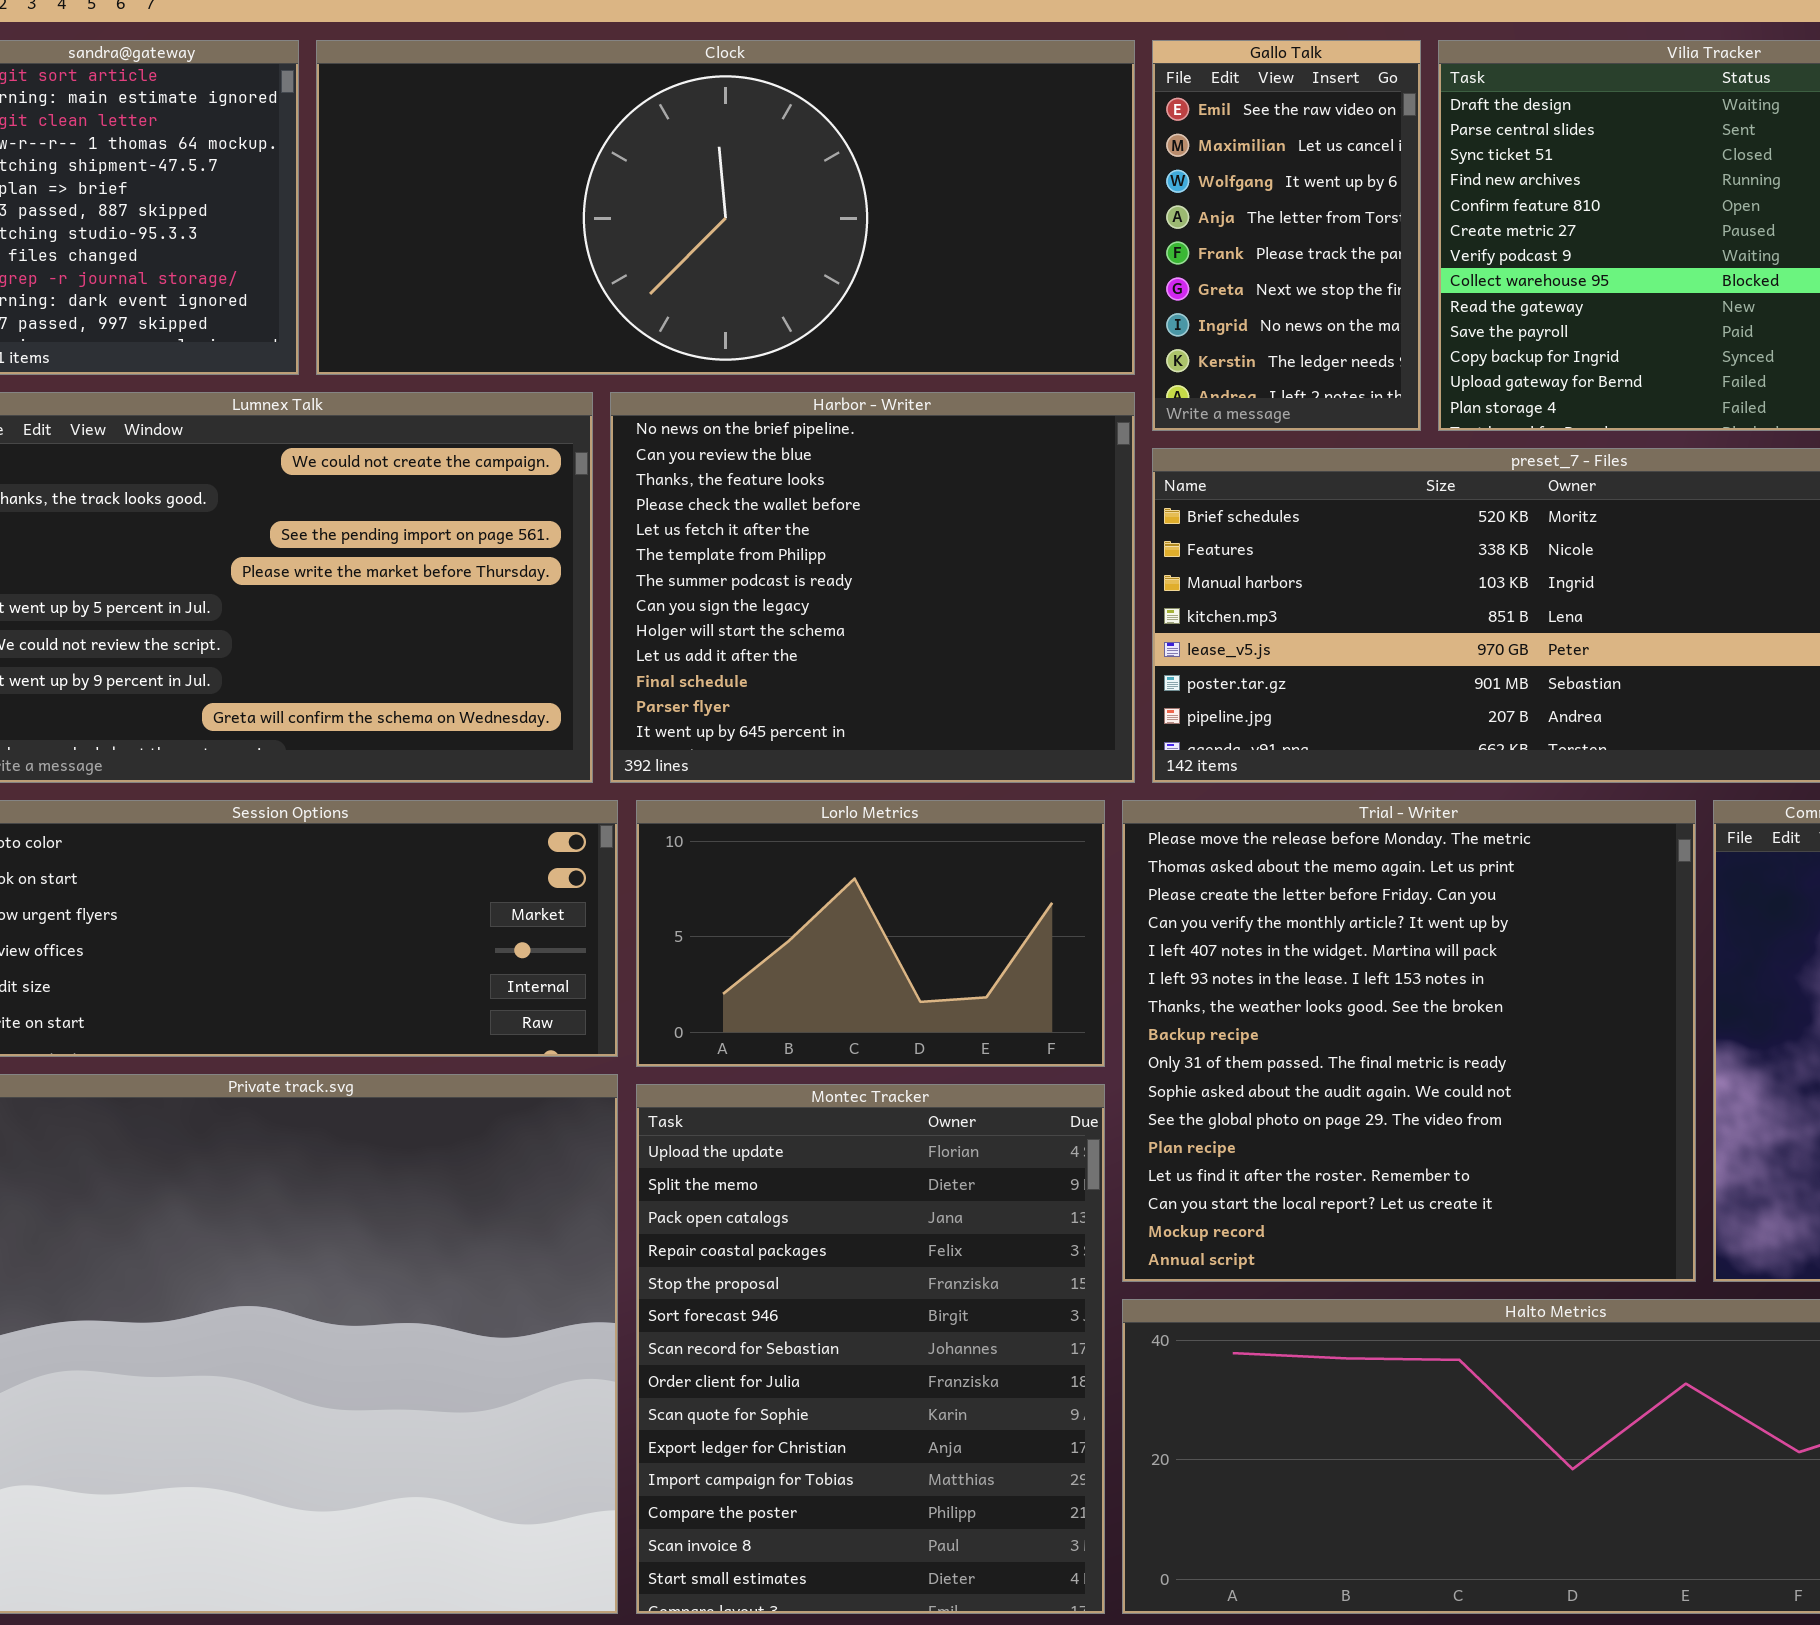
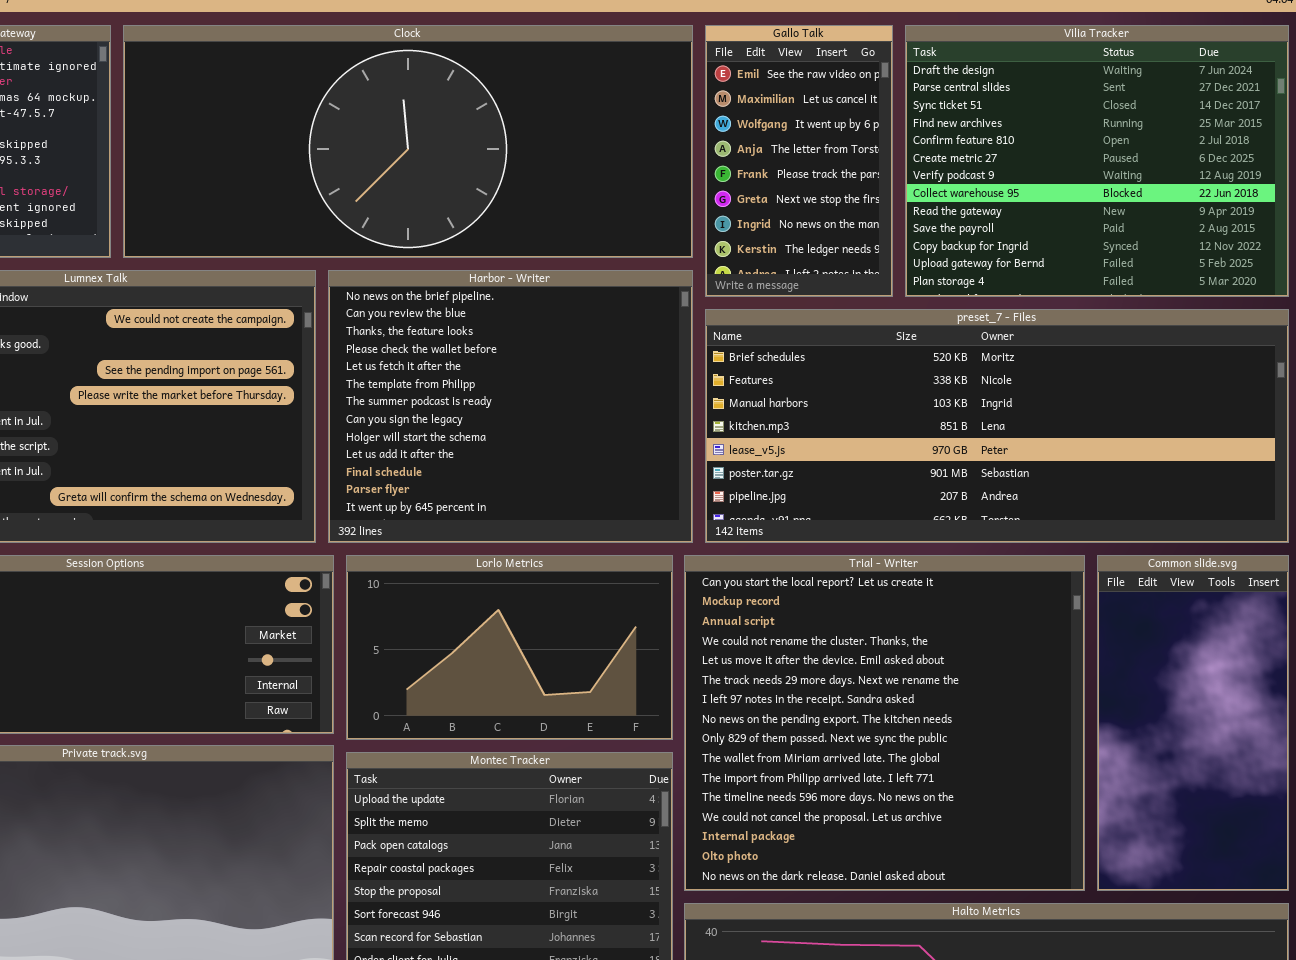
Trial - Writer: [1122,800,1696,1282] -> [684,555,1085,891], scrolled down 13 rows

